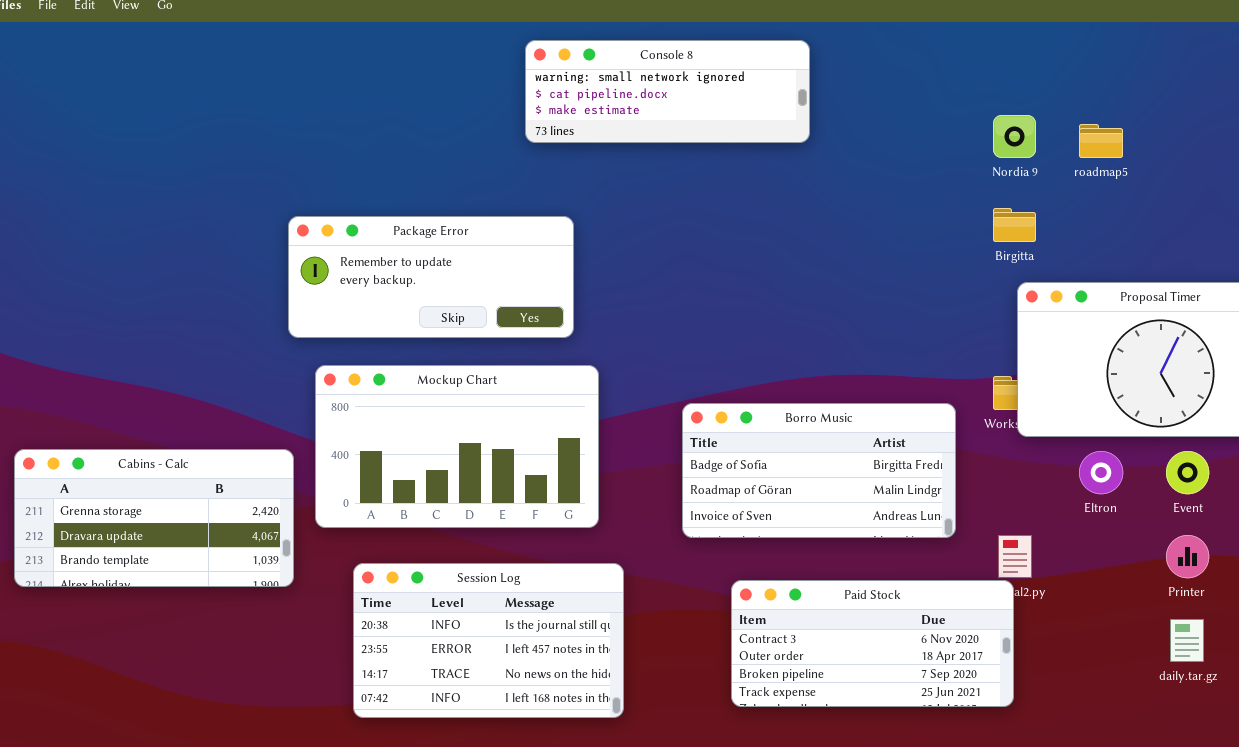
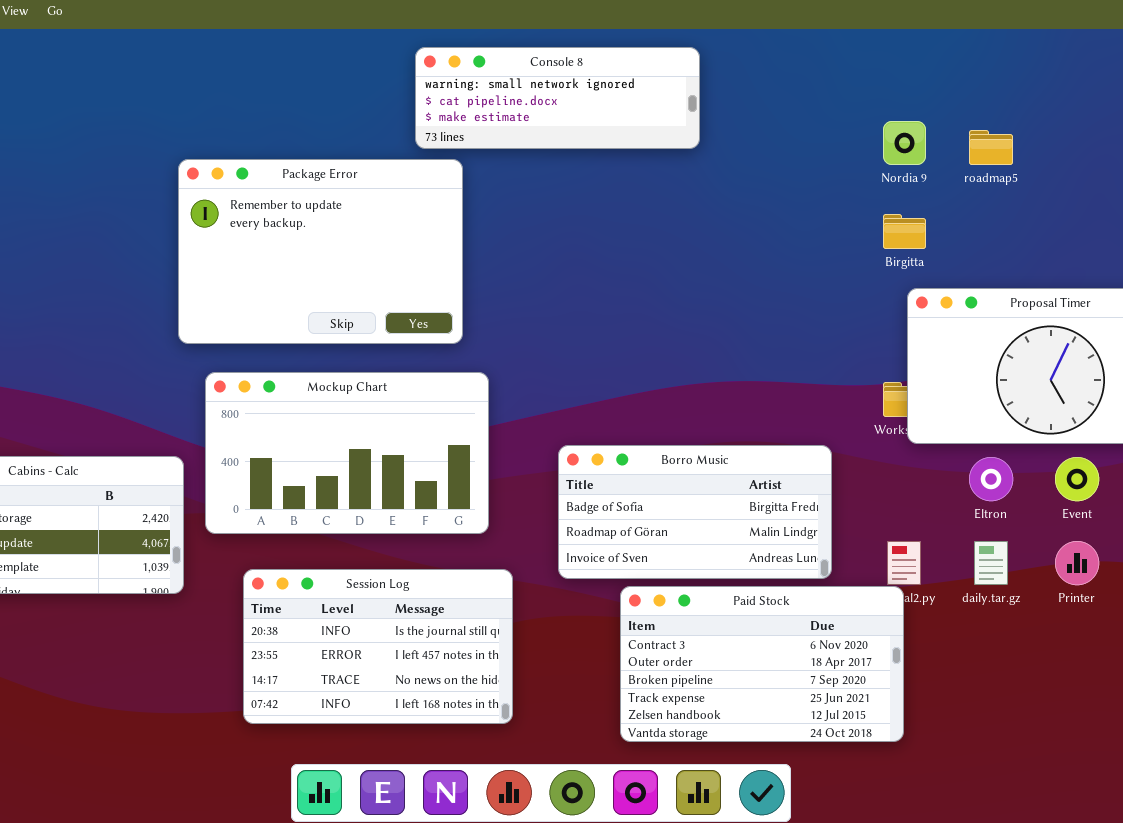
Package Error: [288,216,574,338] -> [178,159,463,344], resized
Borro Music: [682,403,956,538] -> [558,445,832,579], moved
Paid Stock: [731,580,1014,707] -> [620,586,904,742], resized
daily.tar.gz: [1170,619,1204,662] -> [974,541,1008,585], moved

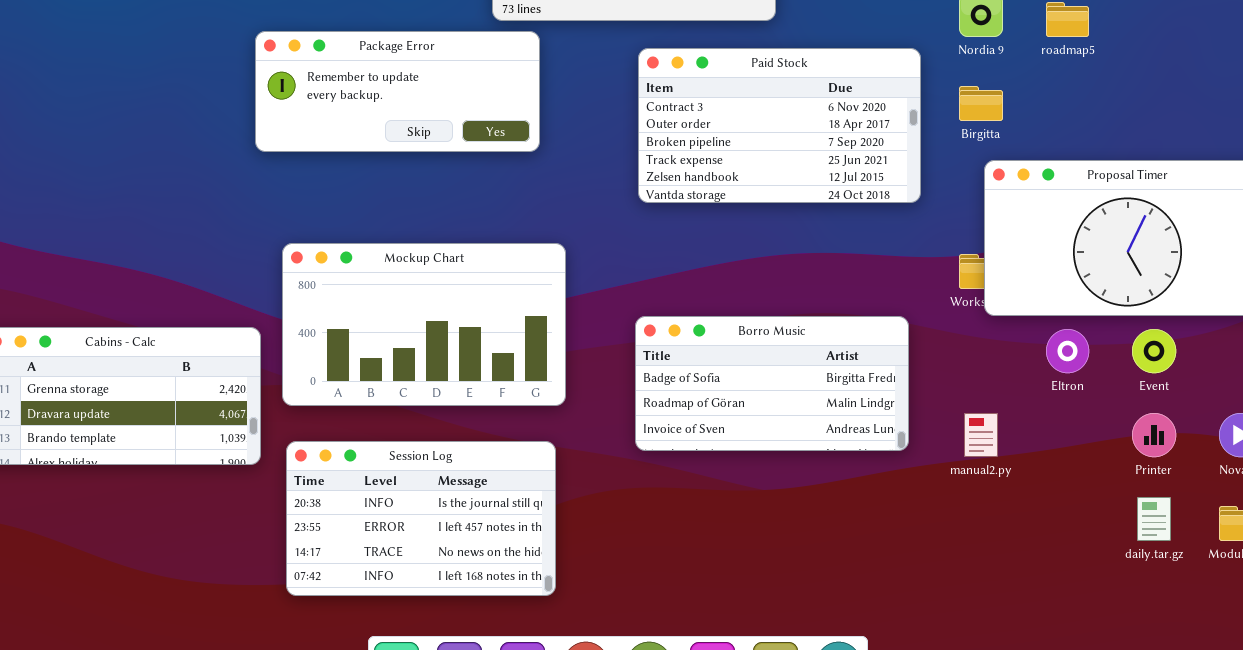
Package Error: [178,159,463,344] -> [255,31,540,152], resized
daily.tar.gz: [974,541,1008,585] -> [1137,497,1171,541], moved
Session Log: [243,569,513,724] -> [286,441,556,596], moved
Paid Stock: [620,586,904,742] -> [638,48,921,203], moved

